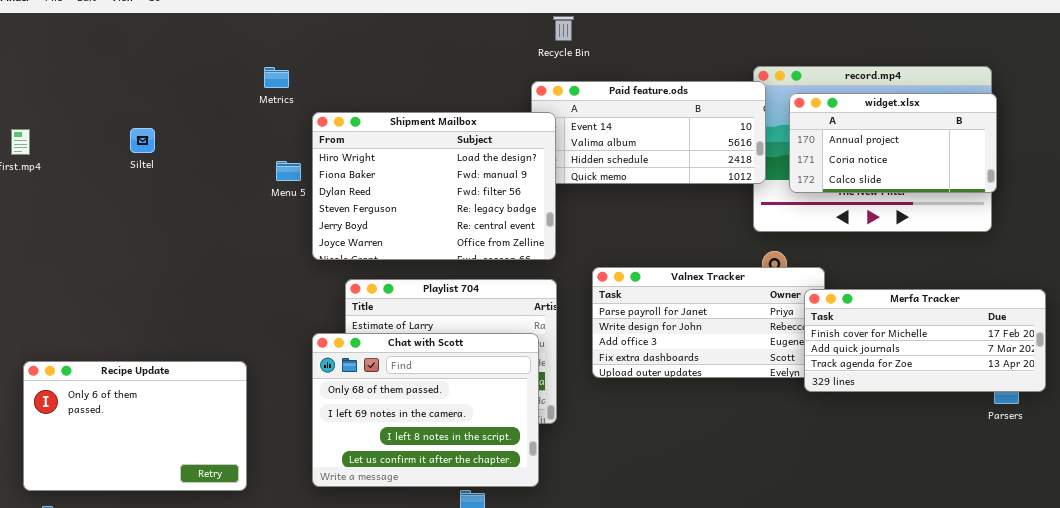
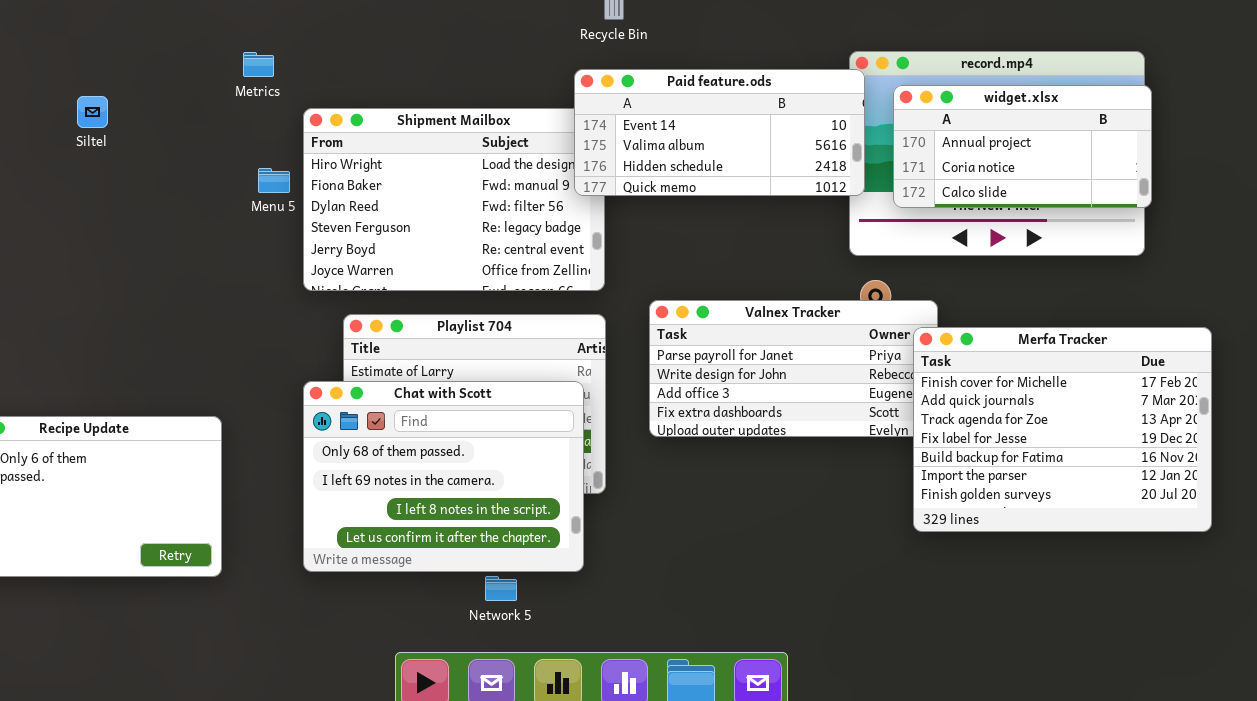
Paid feature.ods: [531,81,766,184] -> [574,69,865,196], raised
Siltel: [130,128,155,153] -> [77,96,108,128], moved
Merfa Tracker: [804,289,1046,392] -> [913,327,1212,532], resized

